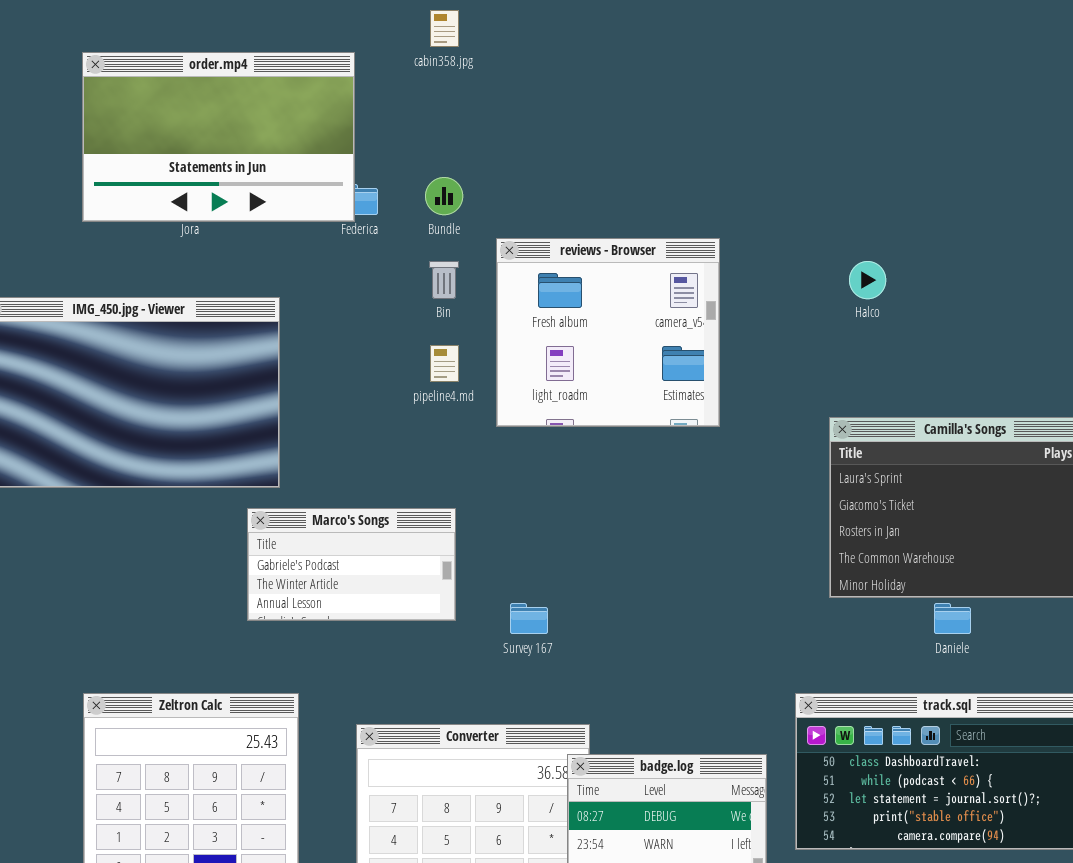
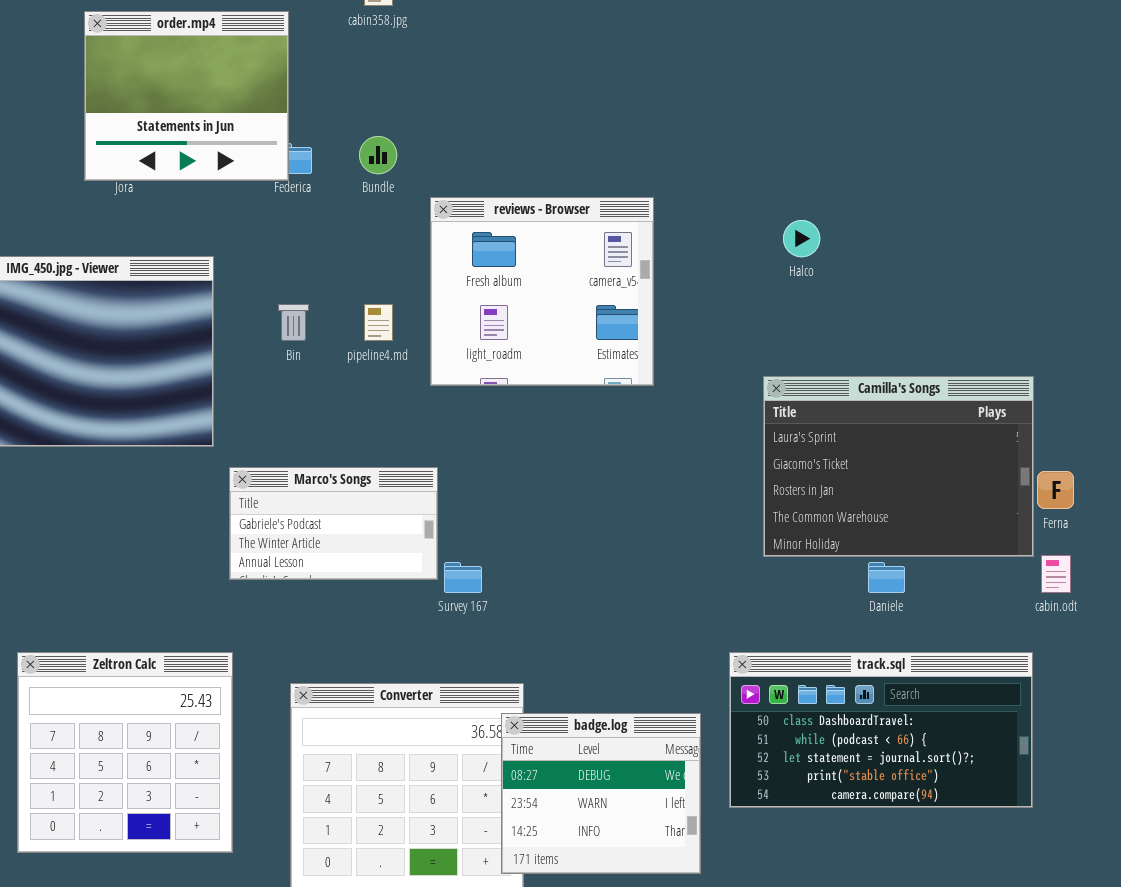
order.mp4: [82,52,355,222] -> [84,11,289,181], resized
Bin: [429,261,459,299] -> [278,304,309,341], moved
Marco's Songs: [247,508,456,621] -> [229,467,438,580], moved

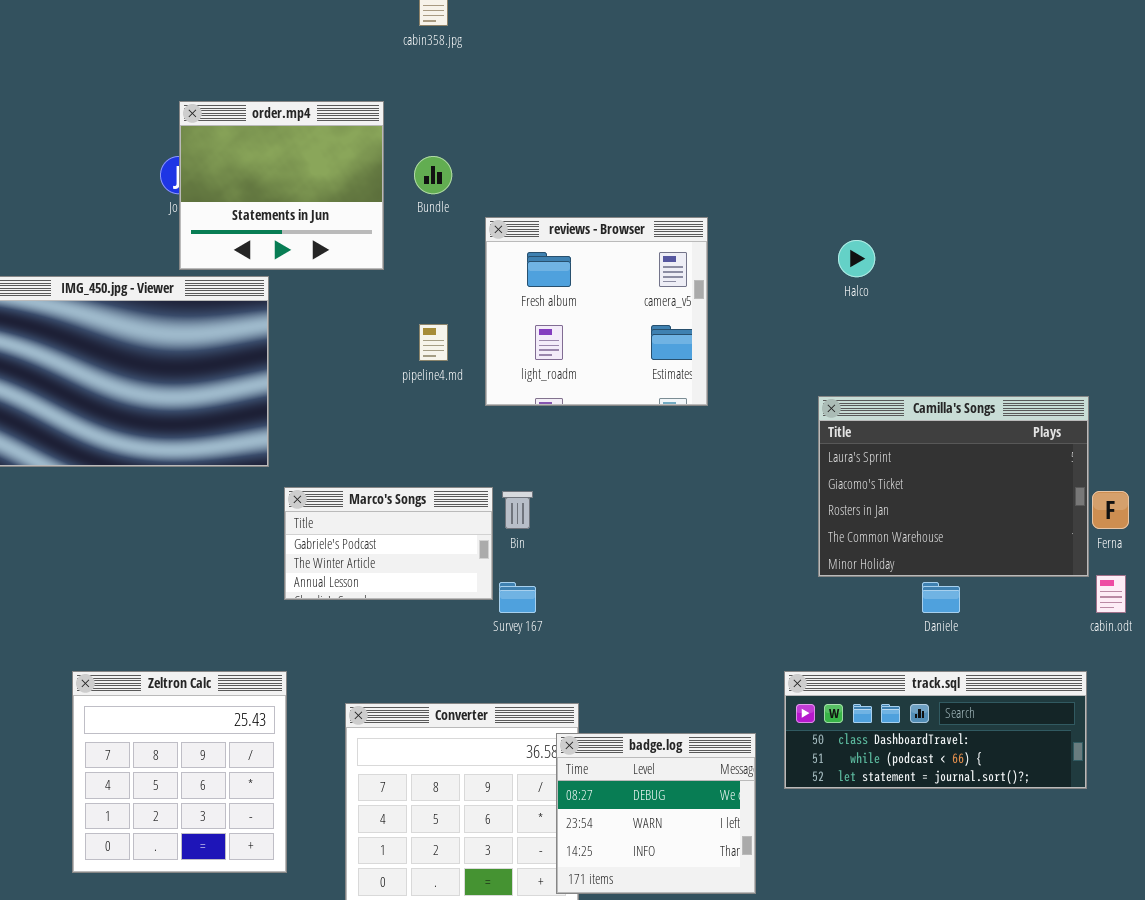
order.mp4: [84,11,289,181] -> [179,101,384,270], moved
Bin: [278,304,309,341] -> [502,491,533,529], moved
track.sql: [729,652,1033,808] -> [784,671,1087,789], resized

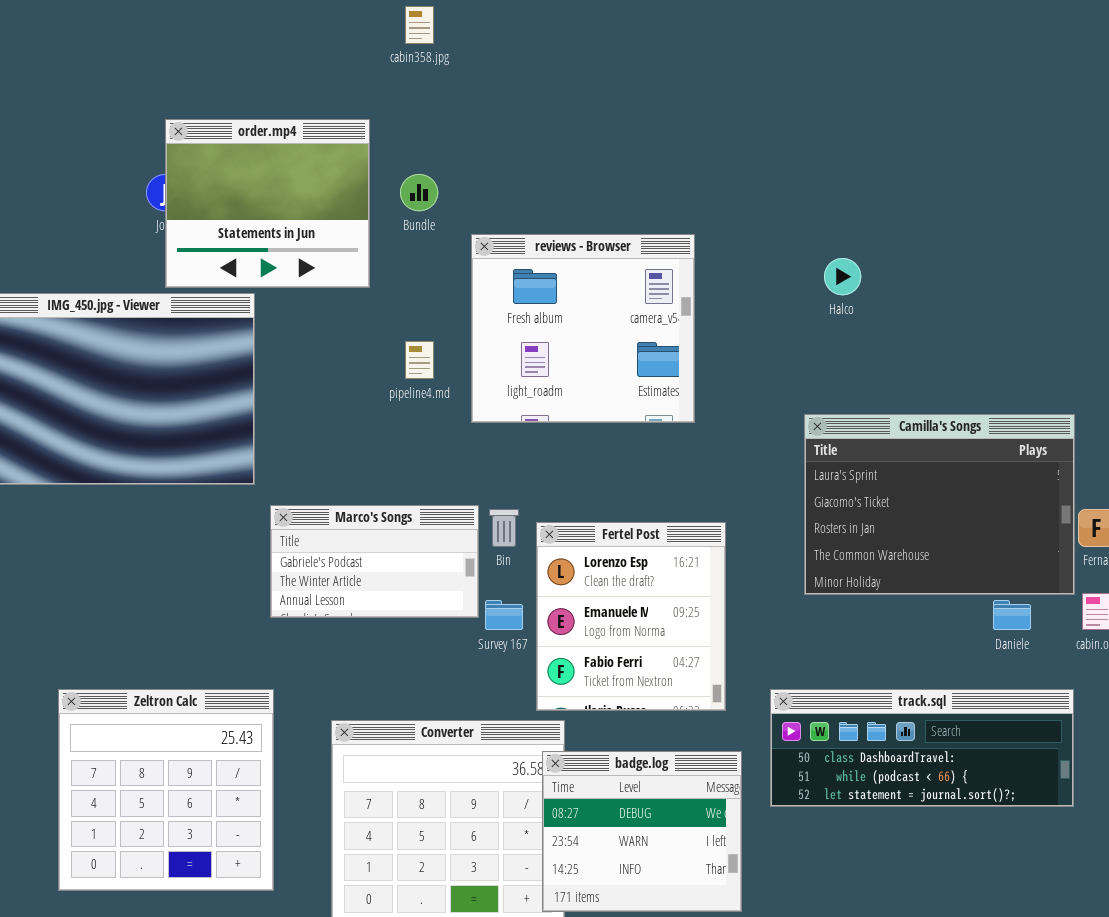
Fertel Post: none -> [536,522,726,711], opened
Daniele: [922,582,960,613] -> [993,600,1031,630], moved

